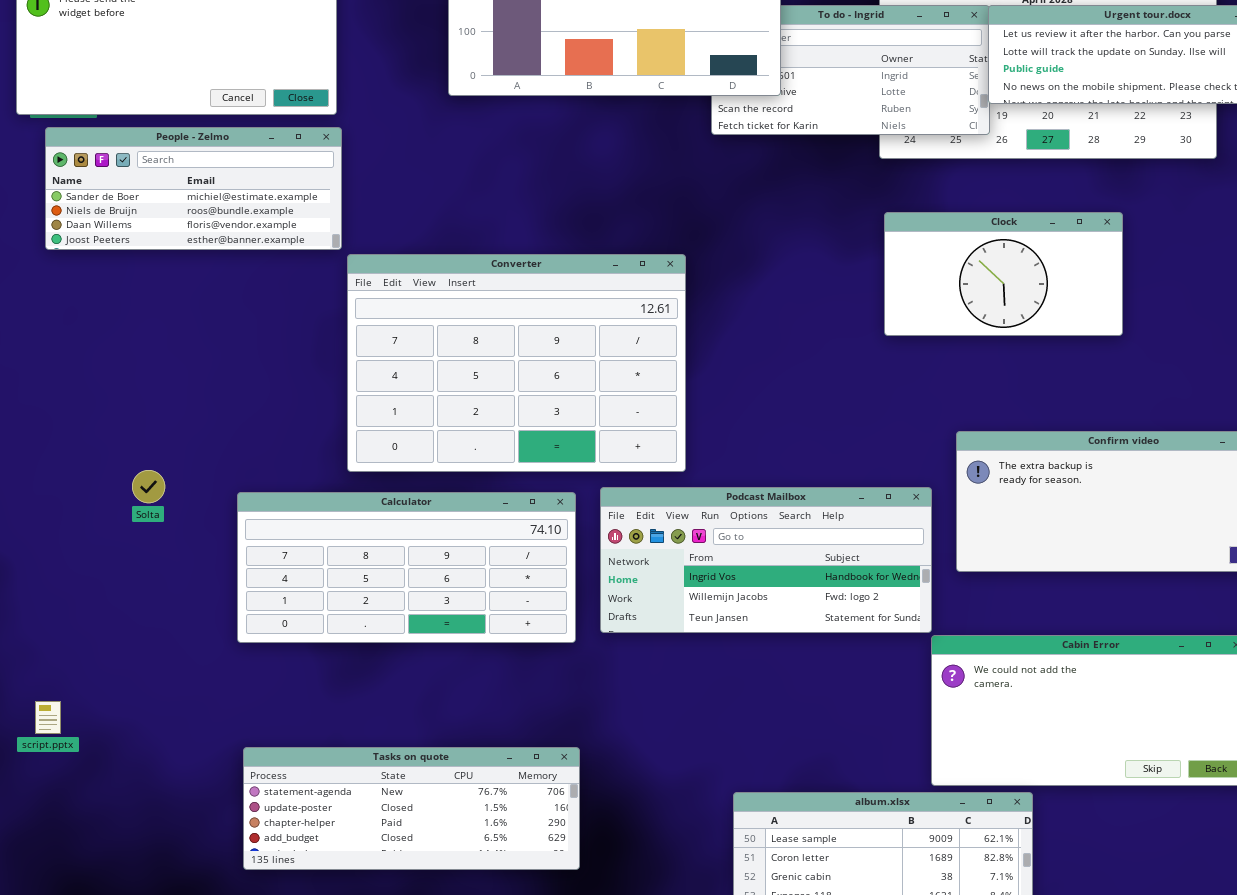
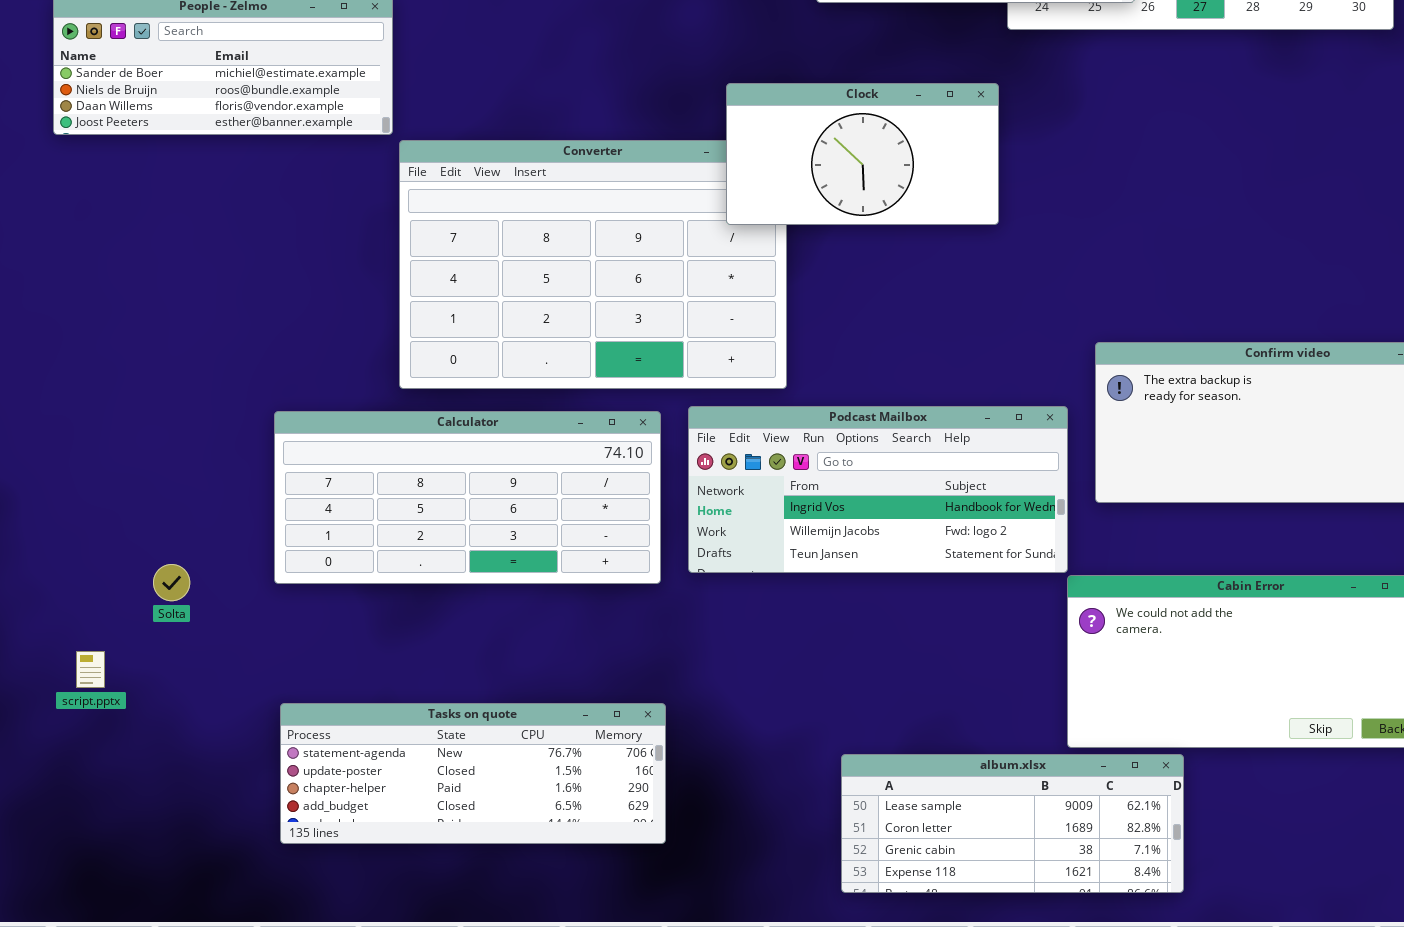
Clock: [884,212,1123,336] -> [726,83,999,225], moved
Solta: [132,470,165,503] -> [153,564,190,601], moved
script.pptx: [35,701,61,734] -> [76,651,105,688], moved

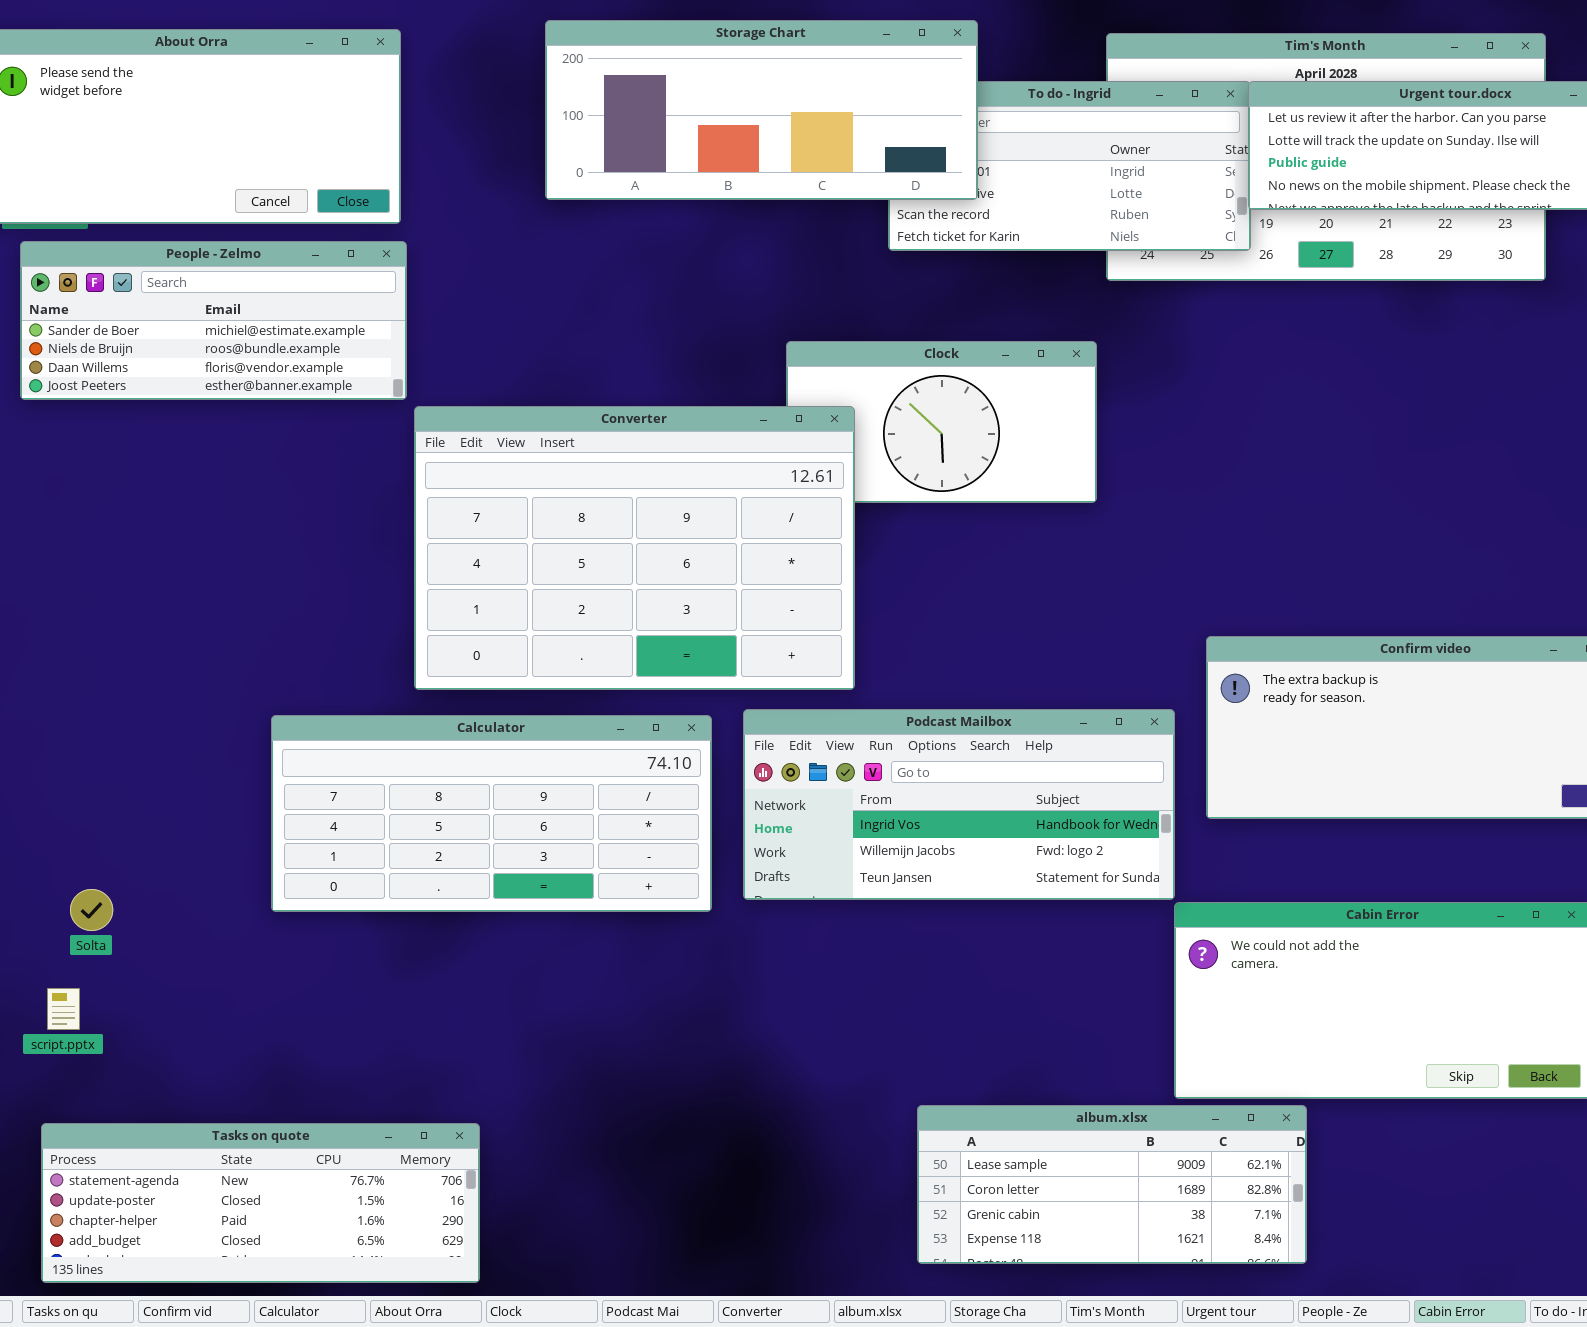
Converter: [399,140,787,389] -> [414,406,855,690], raised
Solta: [153,564,190,601] -> [70,889,113,931], moved
Tasks on quote: [280,703,666,844] -> [41,1123,480,1283], moved

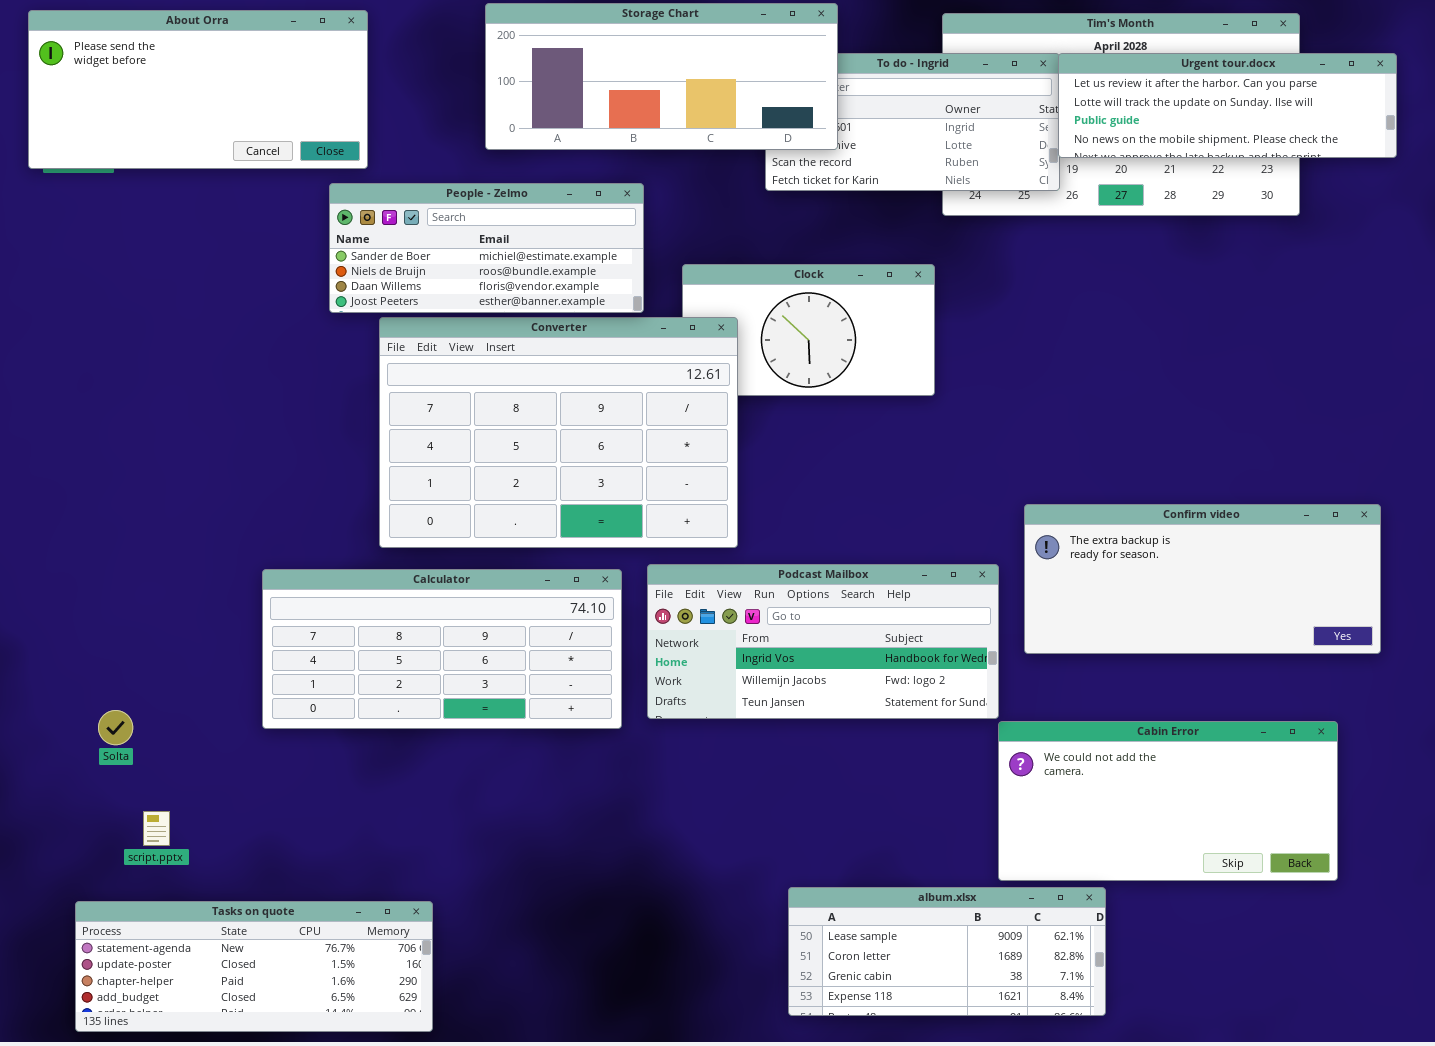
People - Zelmo: [20,241,407,400] -> [329,183,644,313], moved
script.pptx: [47,988,80,1030] -> [143,811,170,846], moved

